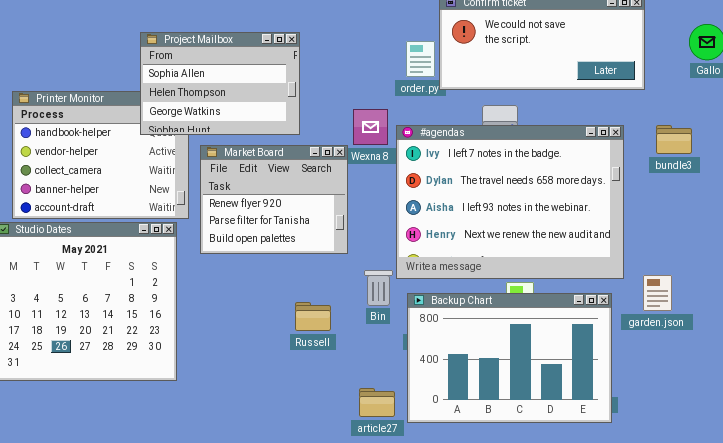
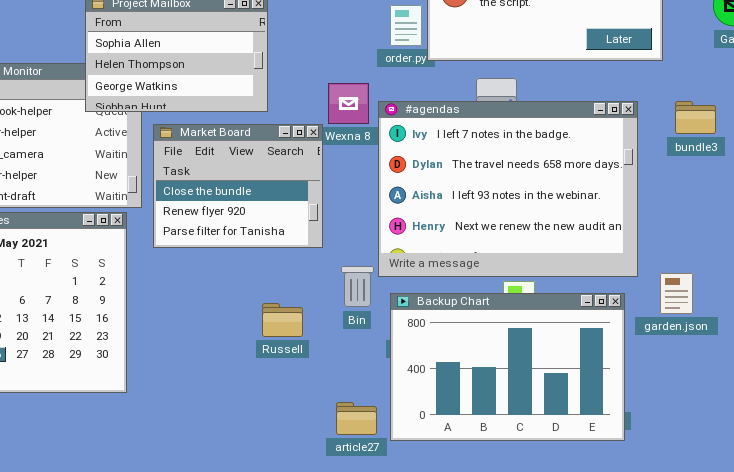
Market Board: [200,145,348,254] -> [153,124,323,248], scrolled up 1 row

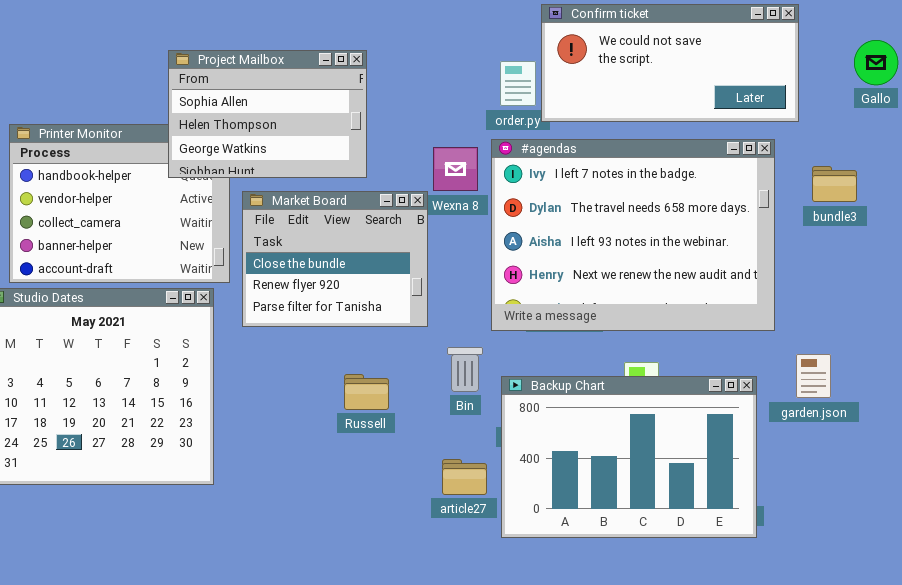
#agendas: [378,101,638,277] -> [491,139,775,331], moved
Russell: [262,303,303,337] -> [344,374,389,410], moved
article27: [336,402,377,435] -> [442,459,487,495], moved

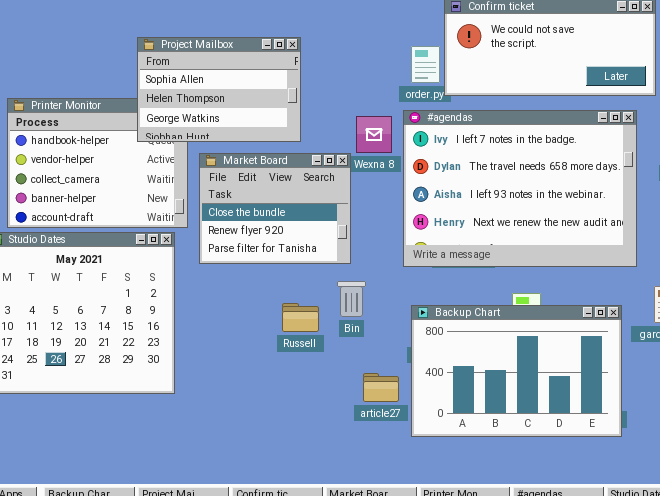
Bin: [447,347,483,392] -> [337,281,366,317], moved

